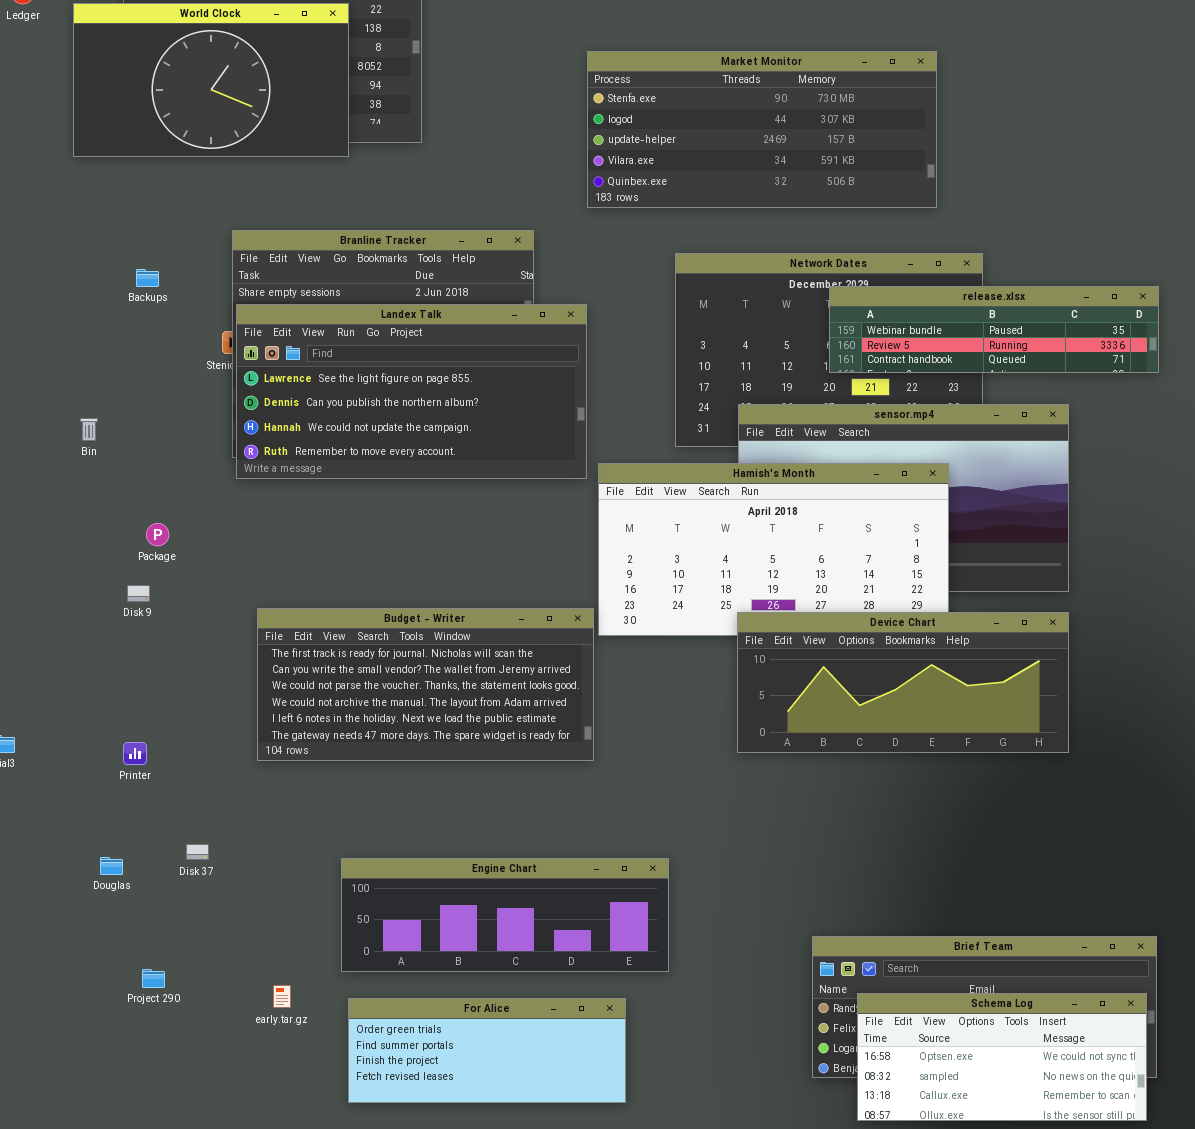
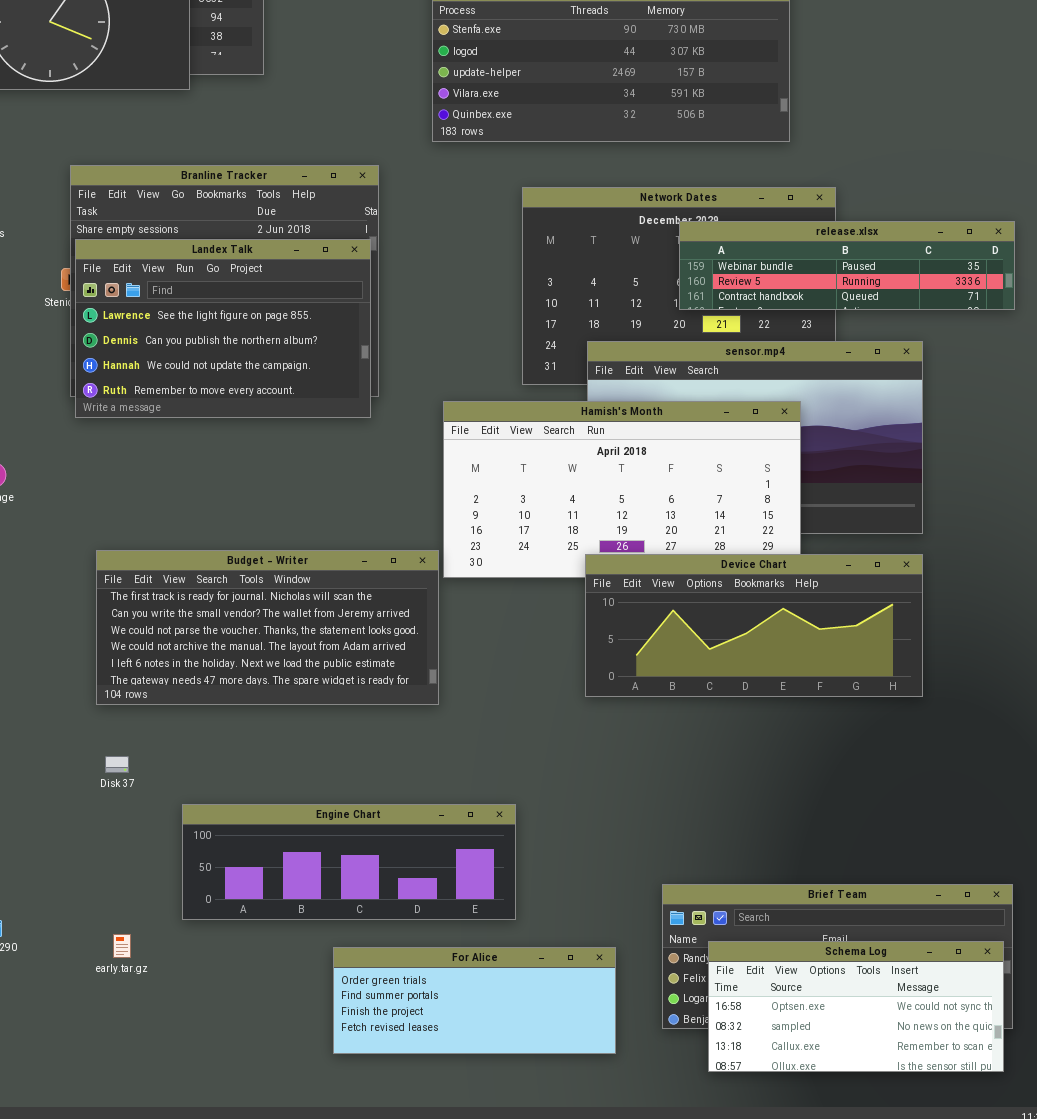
Landex Talk: [236,304,587,479] -> [75,239,371,418], resized
Disk 37: [186,844,209,860] -> [105,756,129,773], moved
For Alice: [348,998,626,1103] -> [333,947,616,1054], moved

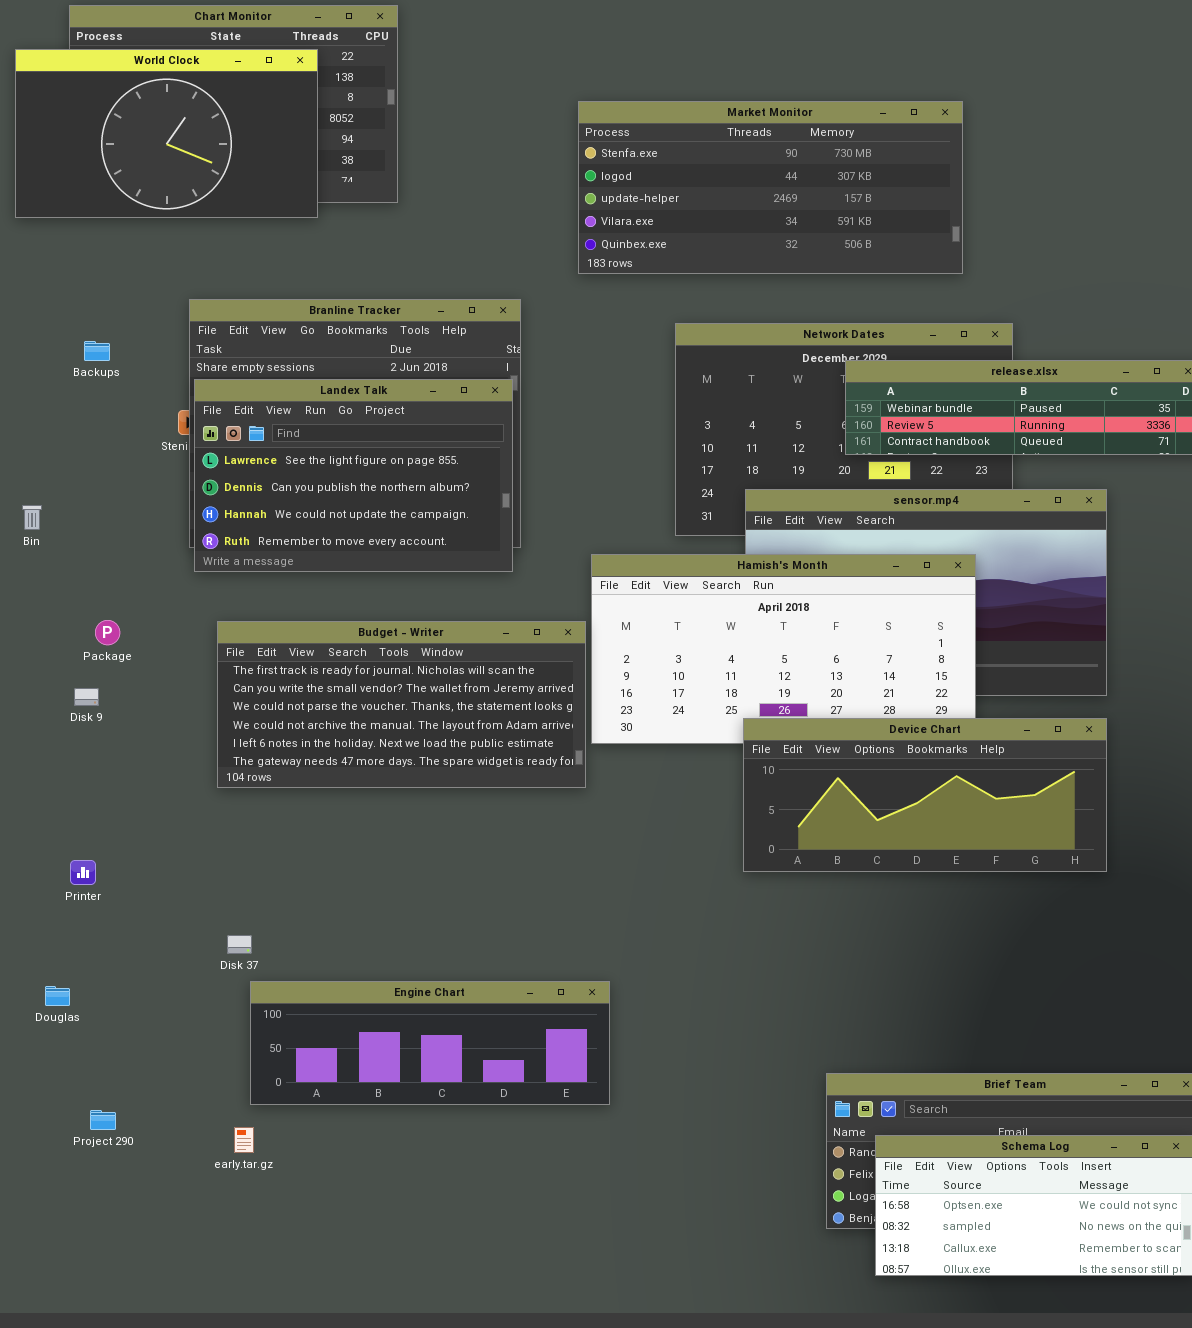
Budget - Writer: [96,550,439,705] -> [217,621,586,788], moved
Engine Chart: [182,804,516,920] -> [250,981,610,1105], moved
For Alice: [333,947,616,1054] -> none, closed

